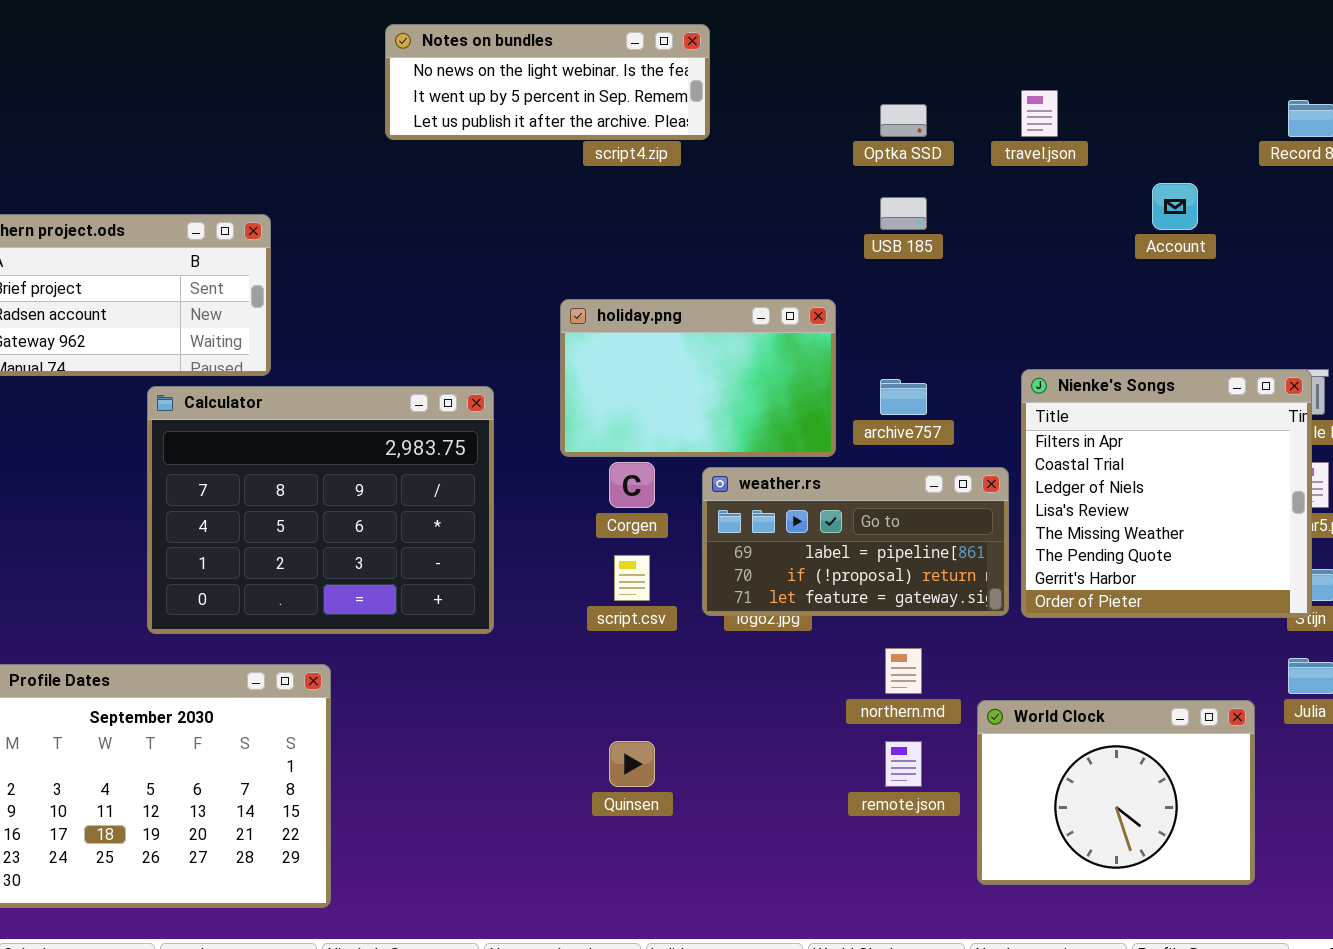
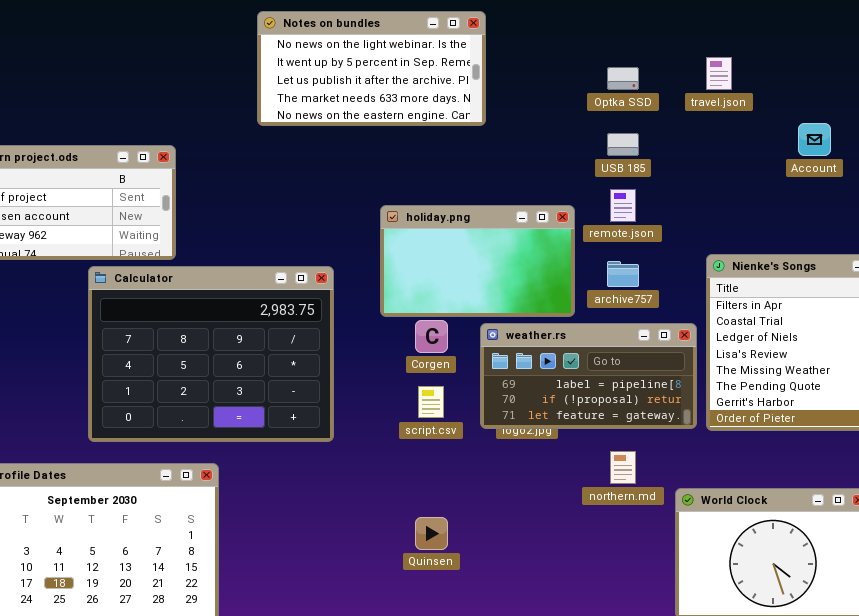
Notes on bundles: [385,24,710,140] -> [257,11,486,126], resized
remote.json: [885,741,922,787] -> [610,189,636,222], moved

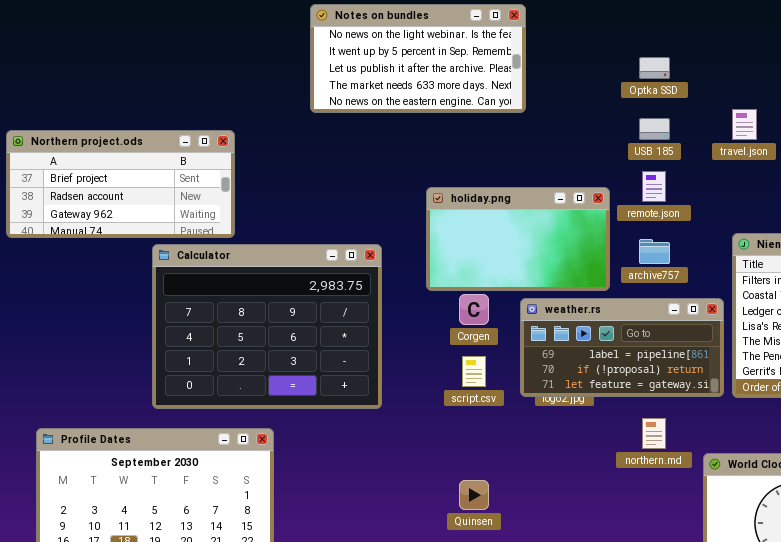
travel.json: [706,57,732,90] -> [732,109,757,140], moved

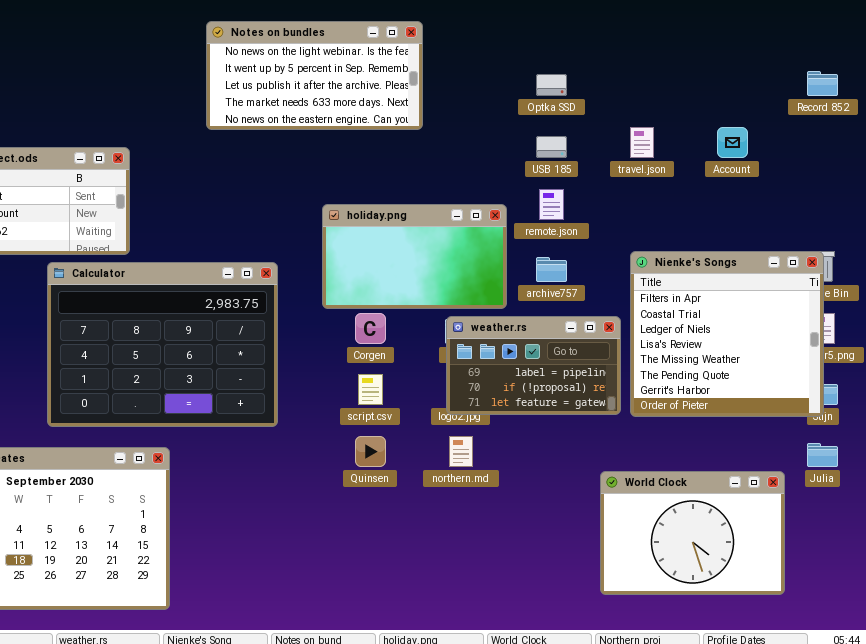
weather.rs: [520,298,724,397] -> [446,316,621,415], resized
northern.md: [642,418,666,449] -> [449,436,473,467], moved
Quinsen: [459,480,489,510] -> [355,436,386,467], moved

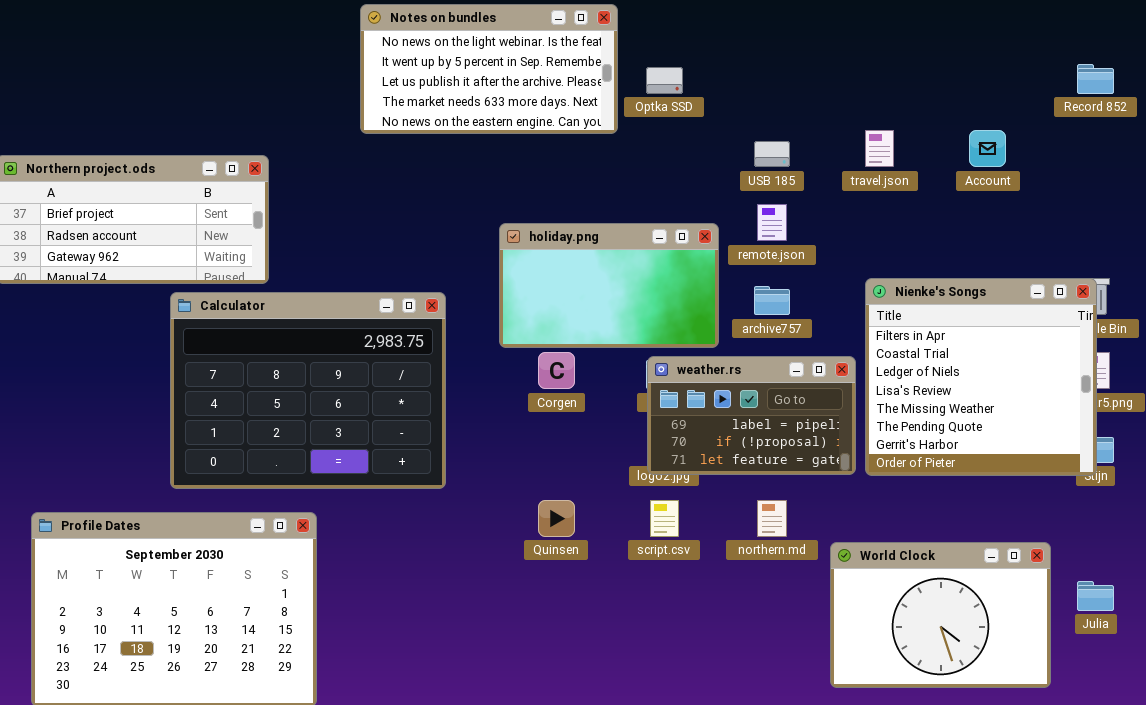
Optka SSD: [536,74,567,96] -> [646,67,683,94], moved
script.csv: [358,374,383,405] -> [650,500,679,537], moved
northern.md: [449,436,473,467] -> [757,500,787,537], moved
Julia: [807,443,838,467] -> [1077,581,1114,611], moved

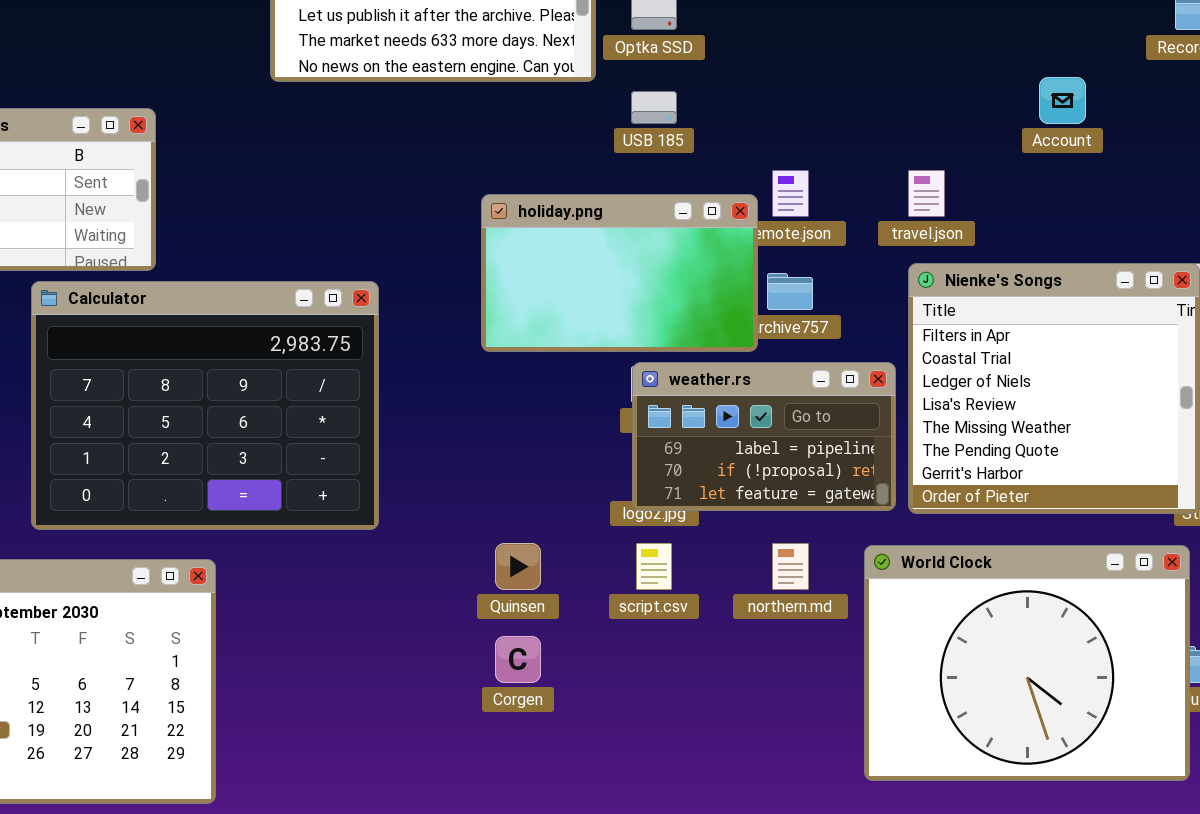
travel.json: [865,130,894,167] -> [908,170,945,217], moved
USB 185: [754,141,790,167] -> [631,91,677,124], moved
holiday.png: [499,223,719,348] -> [481,194,758,352], moved
Corgen: [538,352,575,389] -> [495,636,541,683], moved
World Clock: [830,542,1051,688] -> [864,545,1190,781], resized

